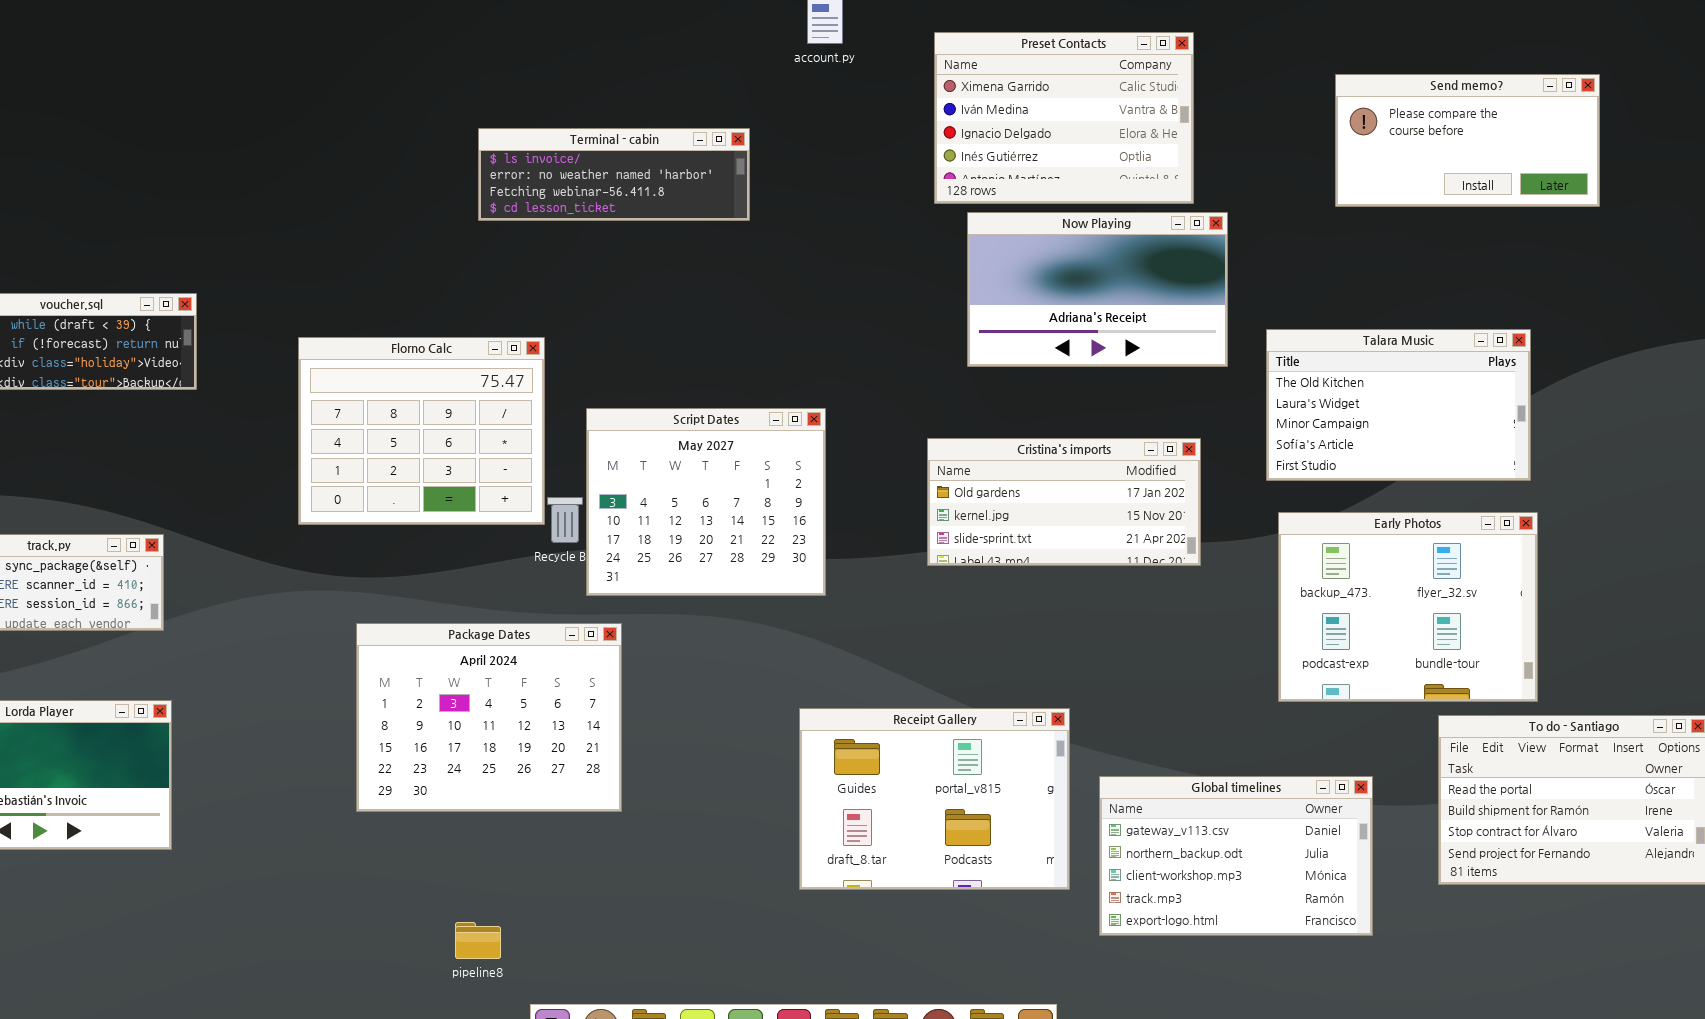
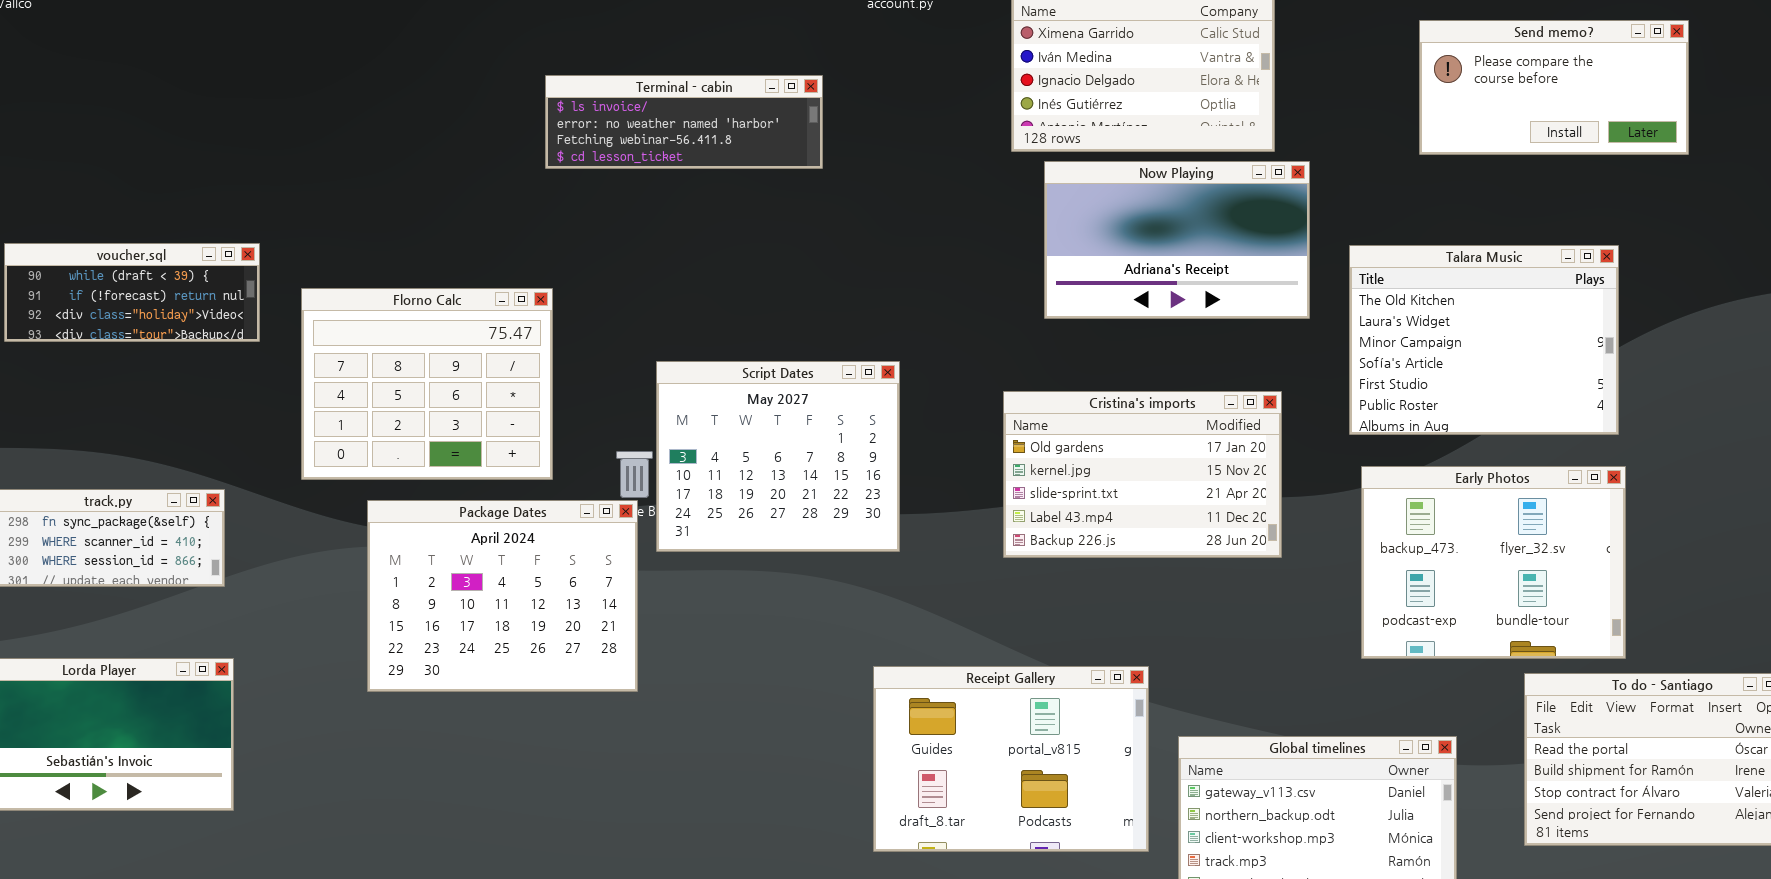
Talara Music: [1266,329,1531,481] -> [1349,245,1619,435], resized
Florno Calc: [298,337,545,525] -> [301,288,553,480], moved
Cristina's imports: [927,438,1201,566] -> [1003,391,1282,558], resized
Package Dates: [356,623,622,812] -> [367,500,638,692], moved

